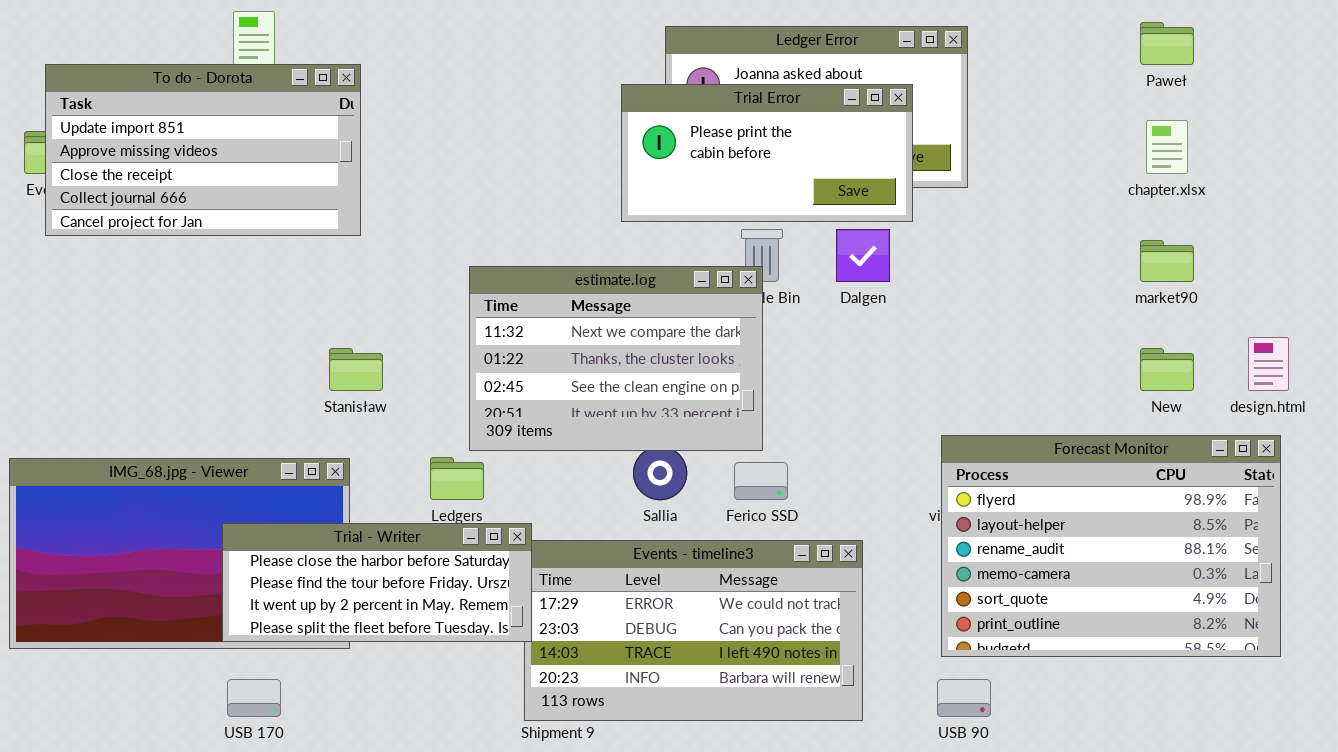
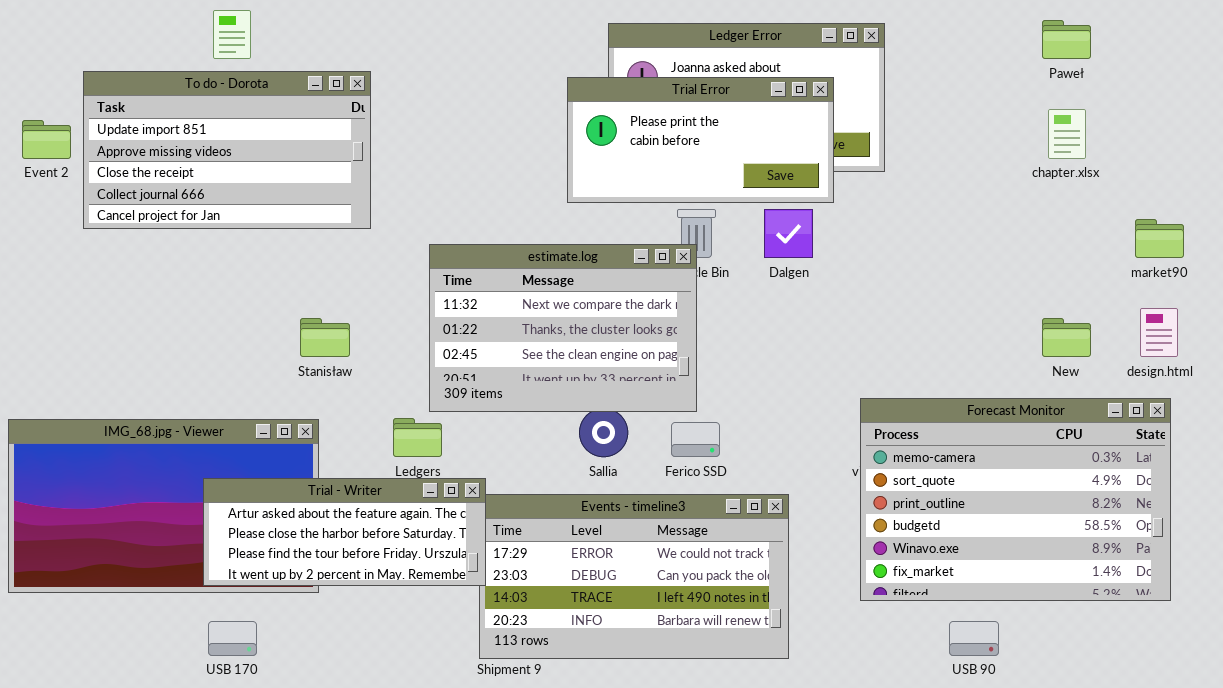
To do - Dorota: [45,64,361,236] -> [83,71,371,229], moved
market90: [1140,240,1194,282] -> [1135,219,1184,258], moved
Forecast Monitor: [941,435,1281,657] -> [860,398,1171,601], scrolled down 3 rows
Trial - Writer: [222,523,532,642] -> [203,478,486,586], scrolled up 1 row
USB 90: [937,679,991,717] -> [949,621,999,656], moved

